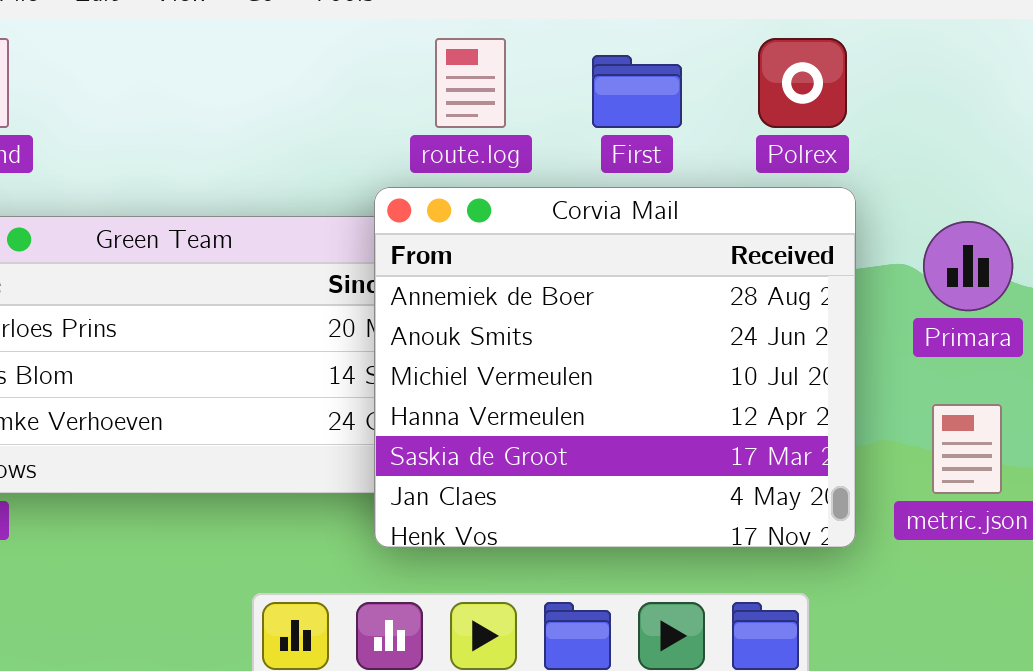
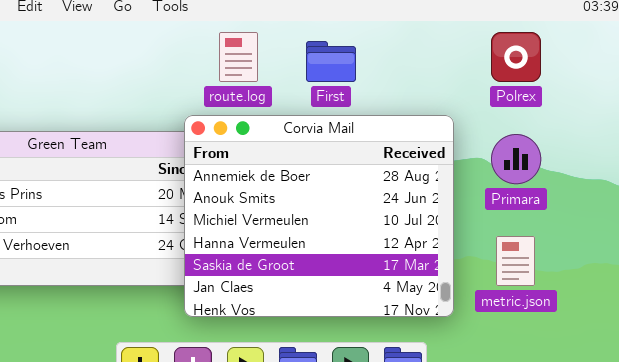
Polrex: [758,38,847,128] -> [491,32,541,82], moved

